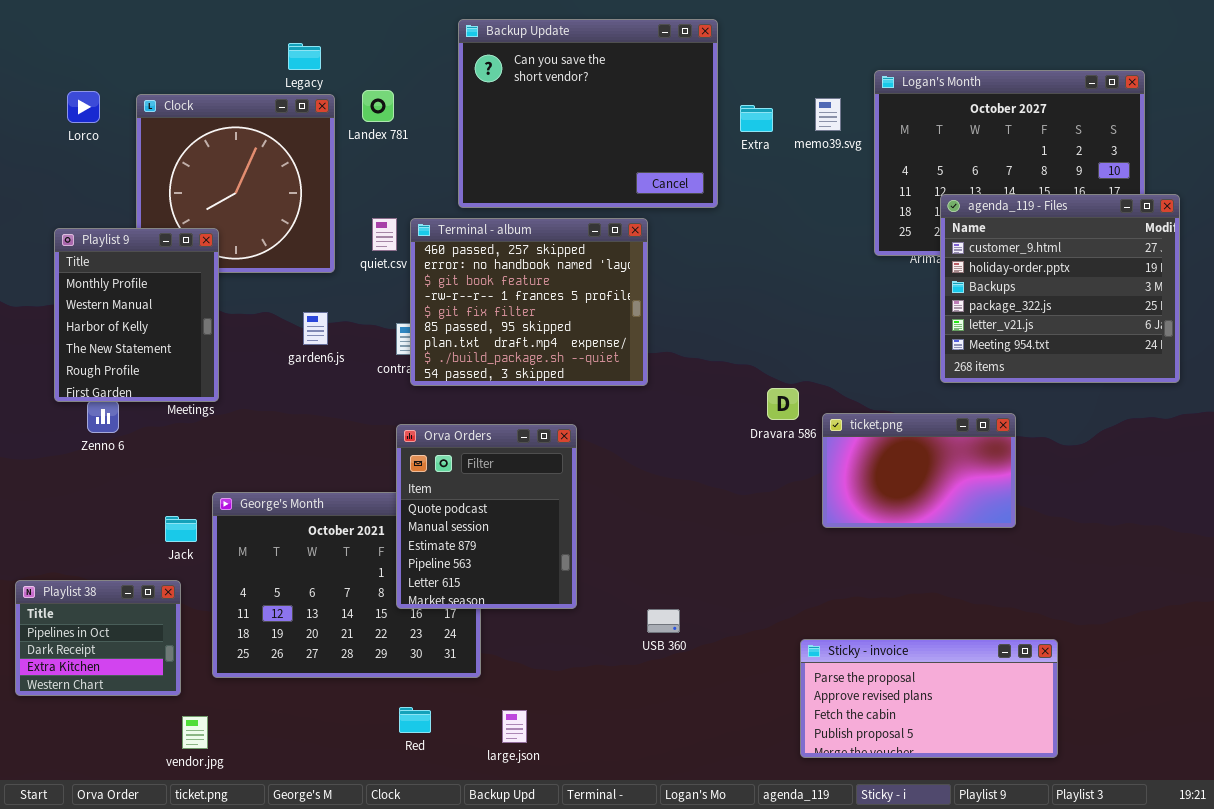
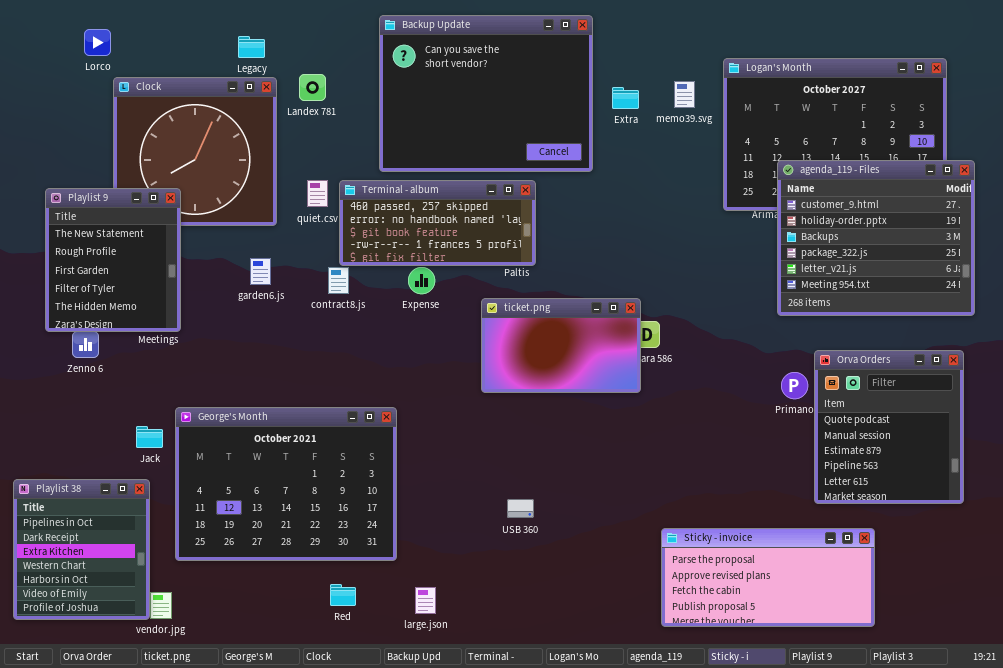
Lorco: [67,91,100,123] -> [84,29,111,56], moved
Terminal - album: [410,218,648,386] -> [339,180,536,266], resized
Playlist 9: [54,228,219,402] -> [45,188,181,332], scrolled down 3 rows
ticket.png: [822,413,1016,528] -> [481,298,641,393], moved
Orva Orders: [396,424,577,609] -> [814,350,964,504], moved
Playlist 38: [15,580,181,696] -> [13,479,150,620], resized
USB 360: [647,609,680,633] -> [507,499,534,518], moved

